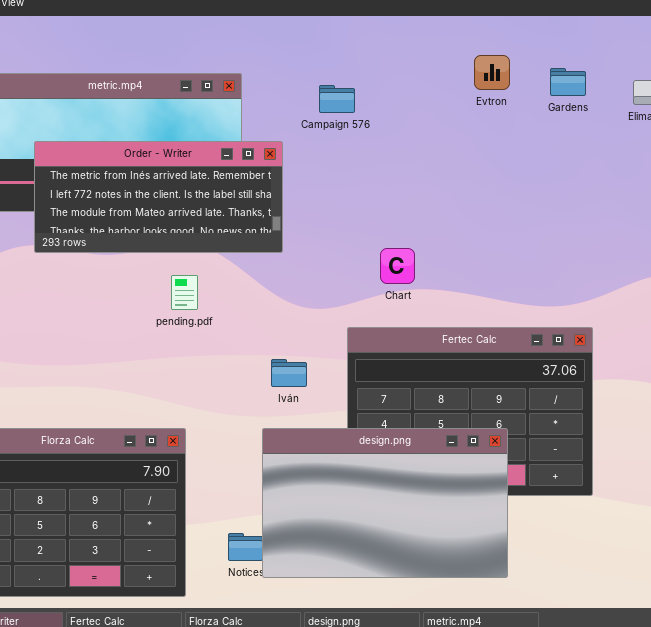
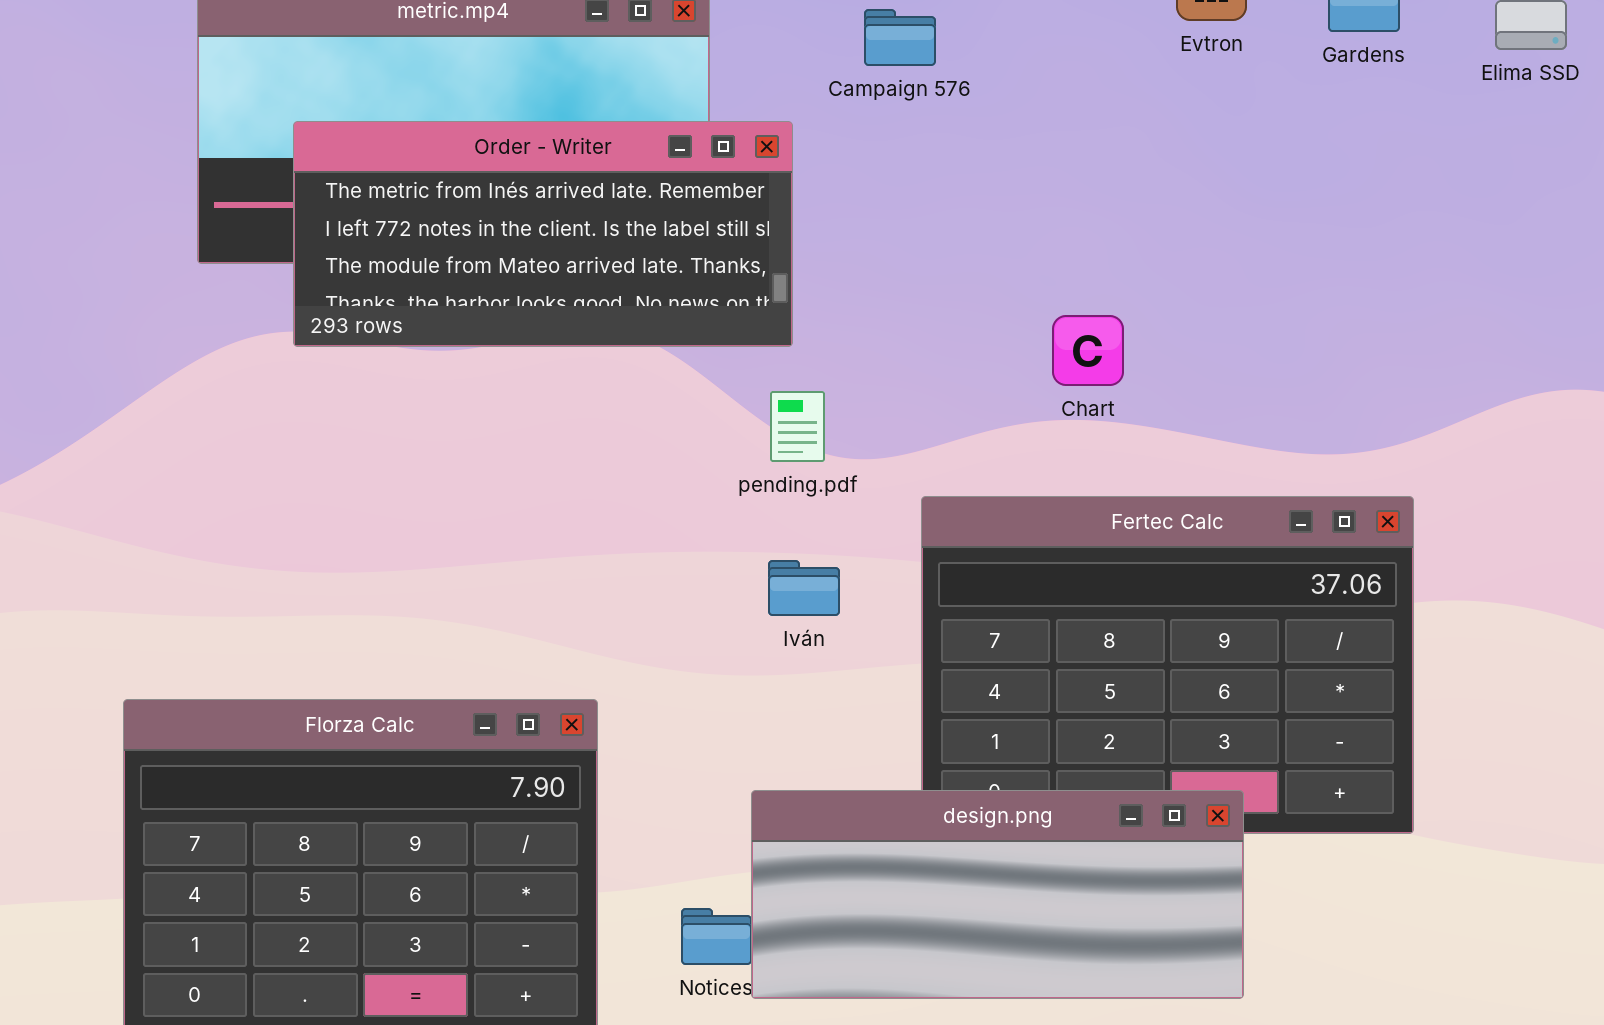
Chart: [380,248,415,284] -> [1052,315,1124,386], moved
pending.pdf: [171,275,198,310] -> [770,391,825,462], moved
design.png: [262,428,508,578] -> [751,790,1244,999], resized

